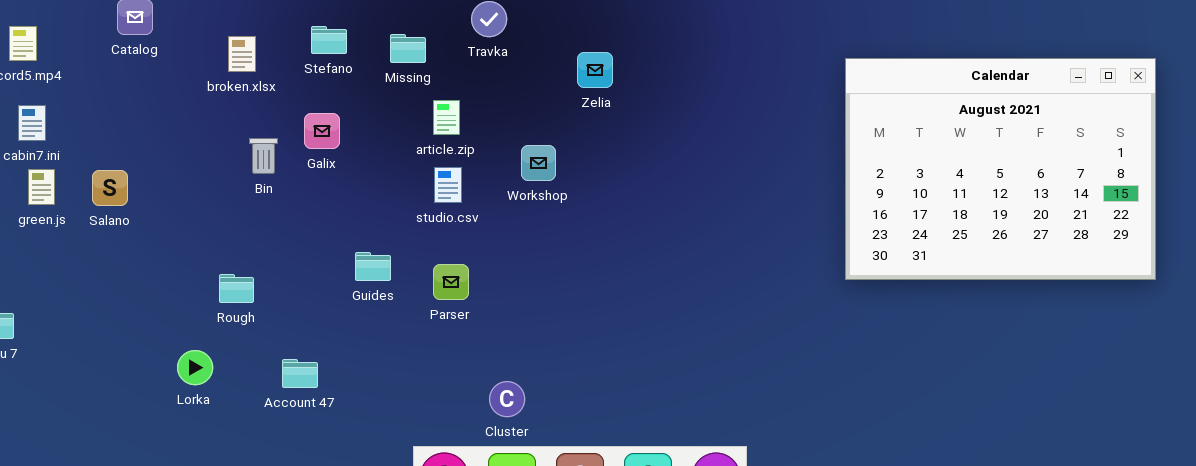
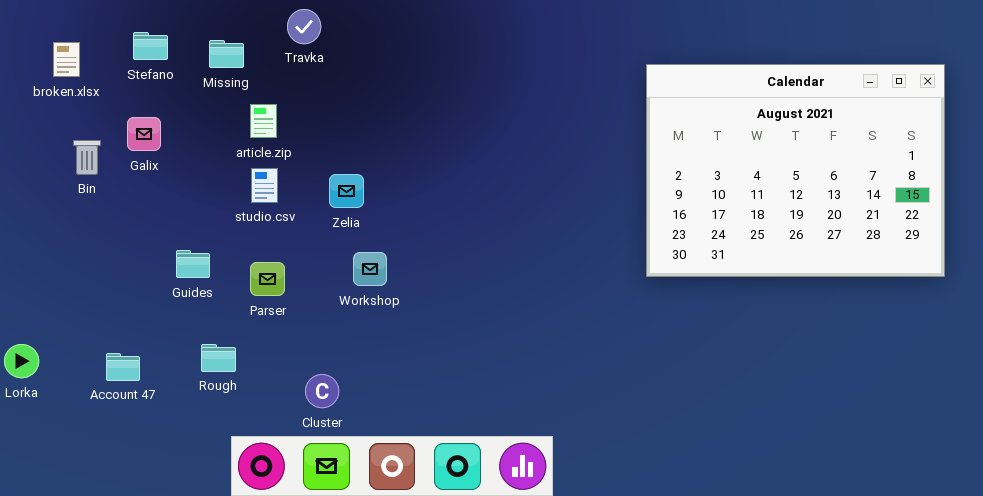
Zelia: [577,52,613,88] -> [329,174,364,208], moved
Workshop: [521,145,556,181] -> [353,252,387,286], moved
Rough: [219,274,254,303] -> [201,344,236,372], moved

